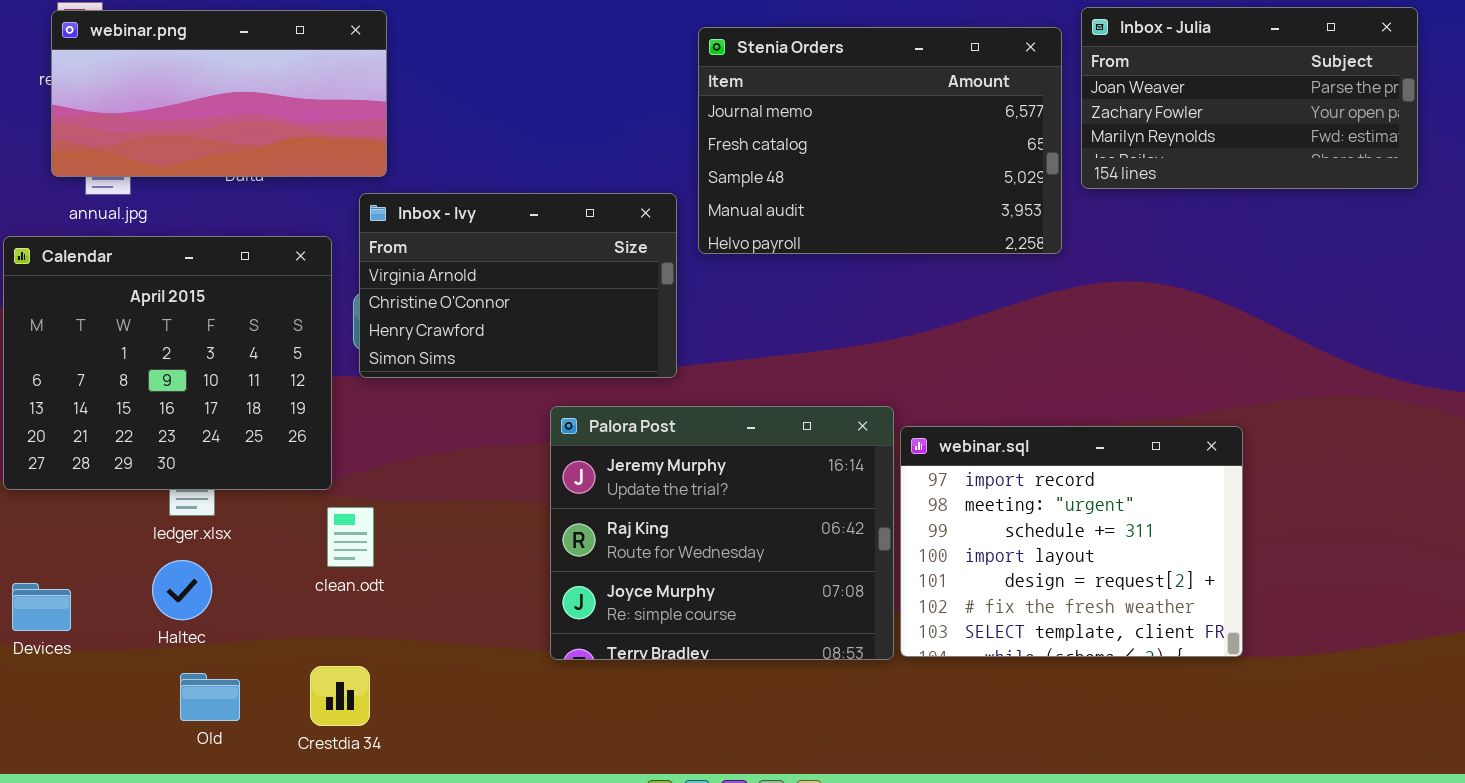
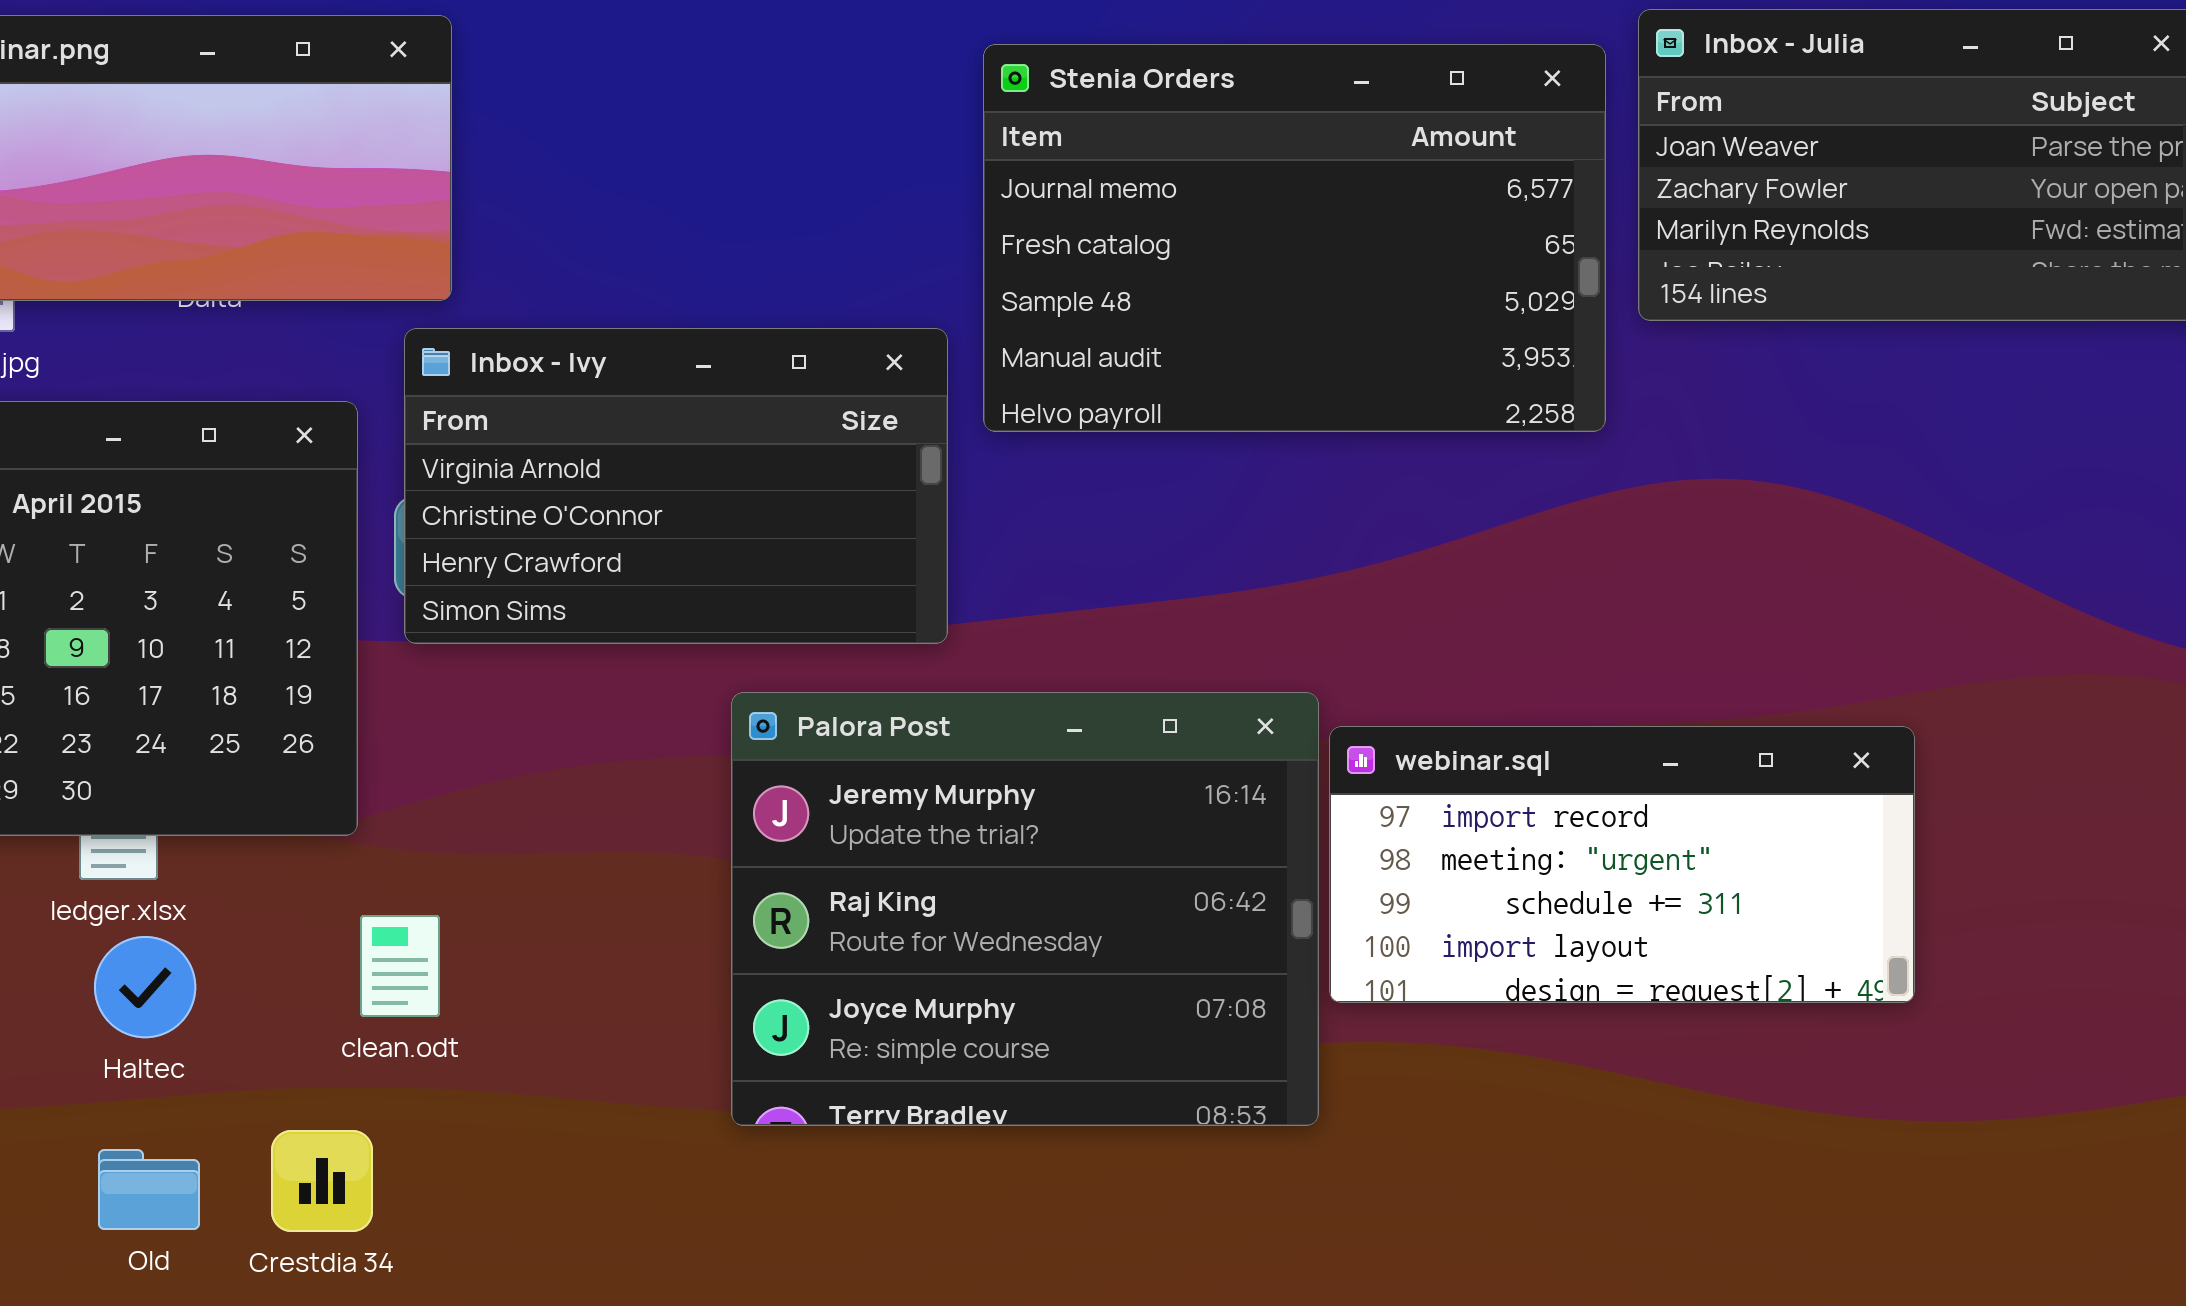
webinar.sql: [900,426,1243,657] -> [1329,726,1915,1003], resized
clean.odt: [327,507,374,567] -> [360,915,440,1017], moved
Haltec: [152,560,212,620] -> [94,936,196,1038], moved
Crestdia 34: [310,666,370,726] -> [271,1130,373,1232], moved

